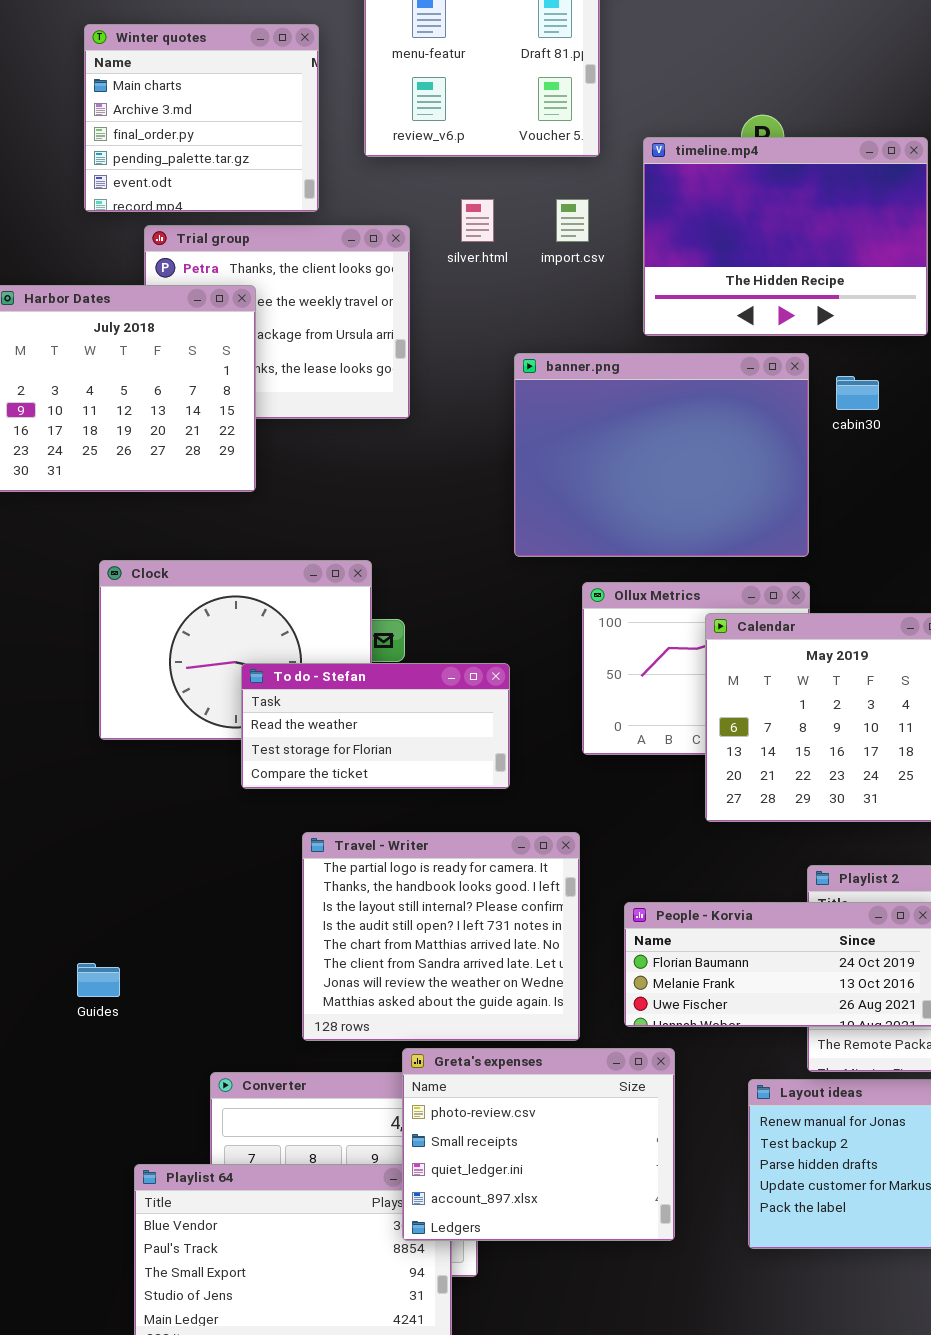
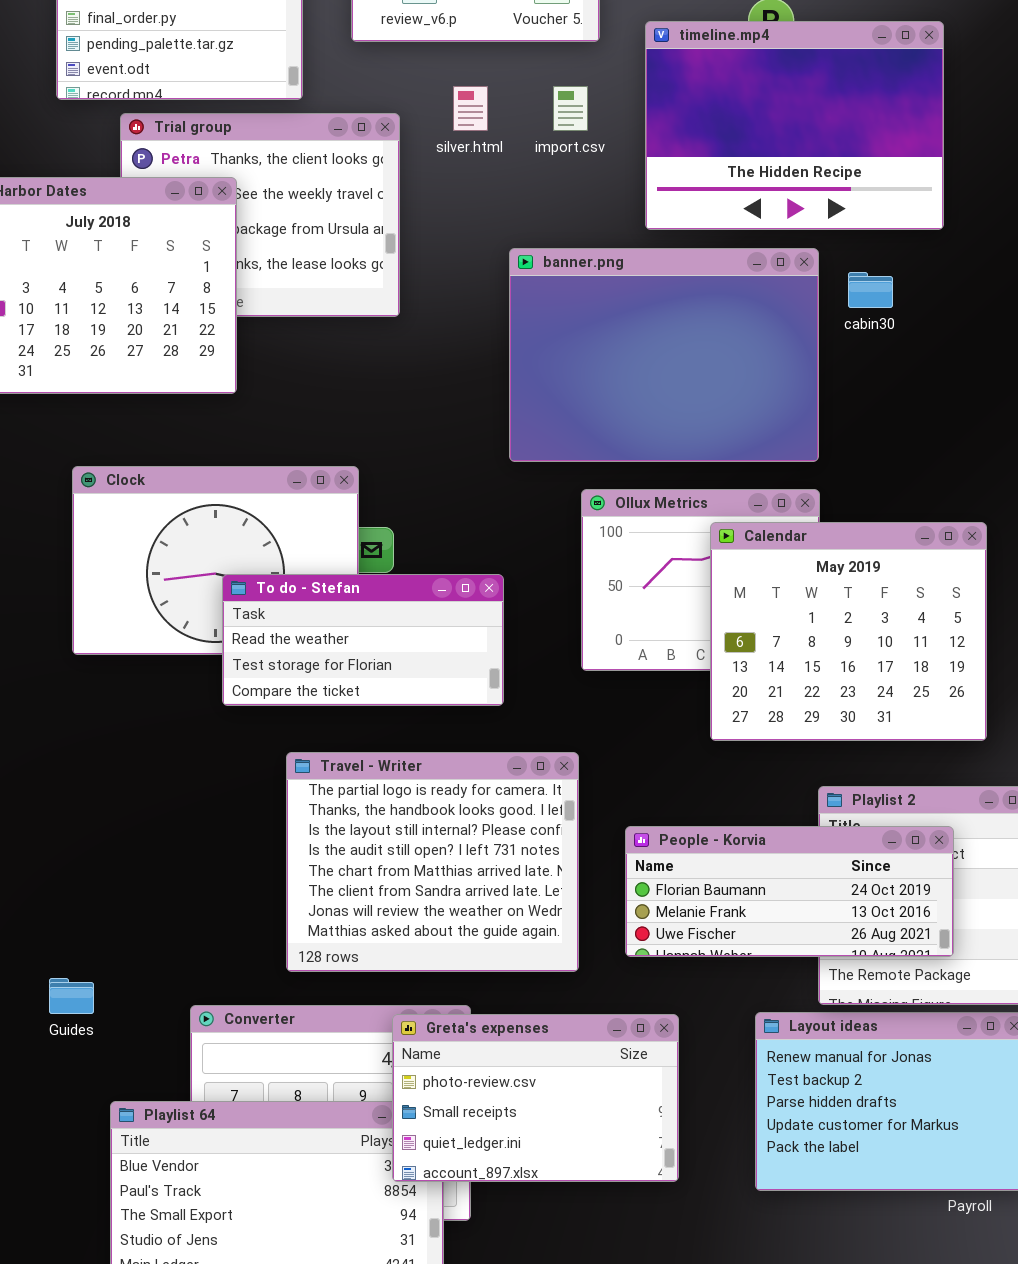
Guides: [77,963,120,997] -> [49,978,94,1014], moved
Greta's expenses: [402,1048,675,1241] -> [392,1014,679,1182], resized

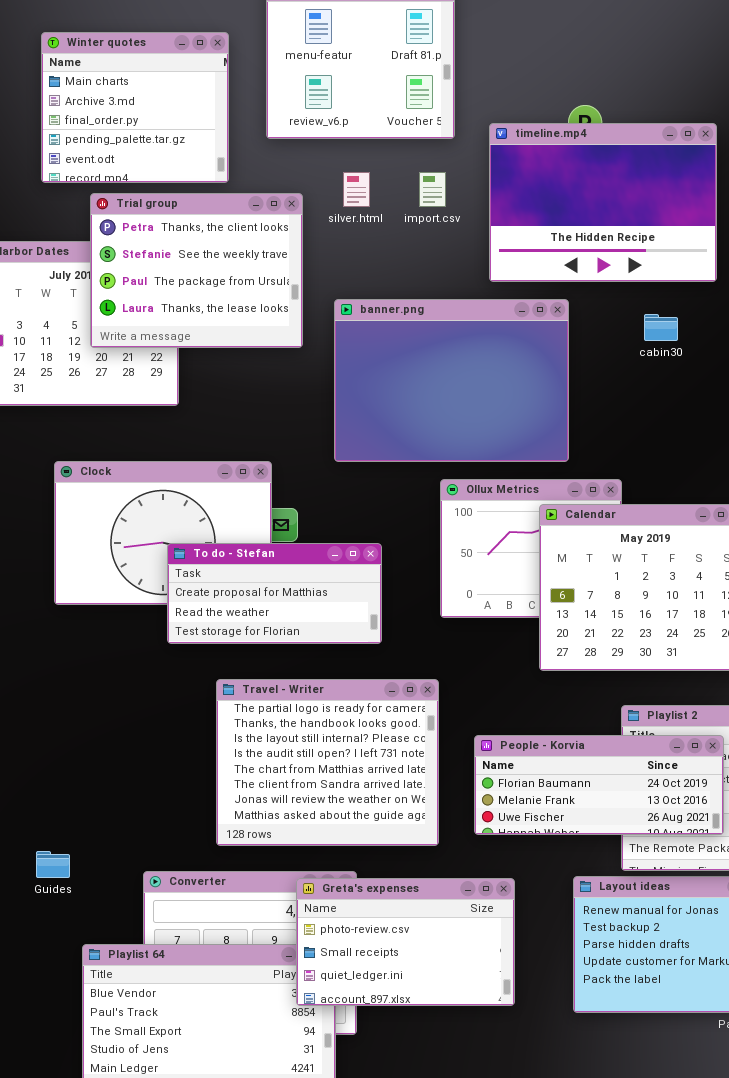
Trial group: [120,113,400,317] -> [90,193,303,348], raised
banner.png: [509,248,819,462] -> [334,299,569,462], moved
To do - Stefan: [222,574,504,706] -> [167,543,382,644], scrolled up 1 row

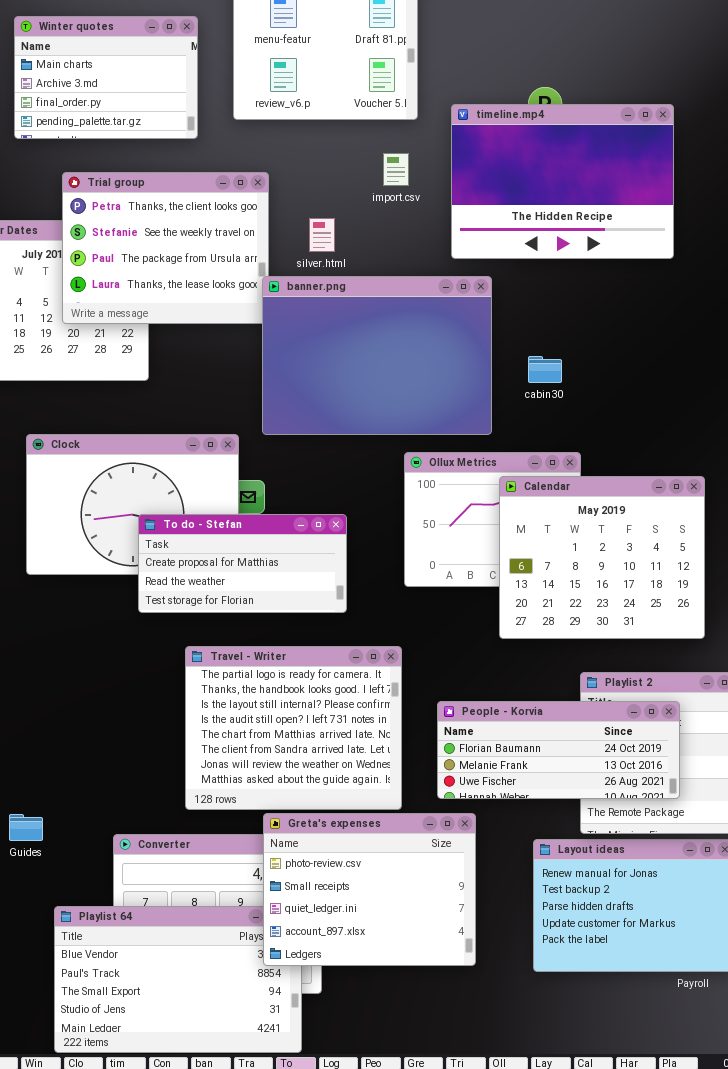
Winter quotes: [41,32,229,183] -> [14,16,198,139], resized
silver.html: [343,172,370,207] -> [309,218,335,252], moved
banner.png: [334,299,569,462] -> [262,276,492,435], moved
cabin30: [644,314,678,341] -> [528,356,562,383], moved
Greta's expenses: [296,878,515,1006] -> [263,813,476,966], resized

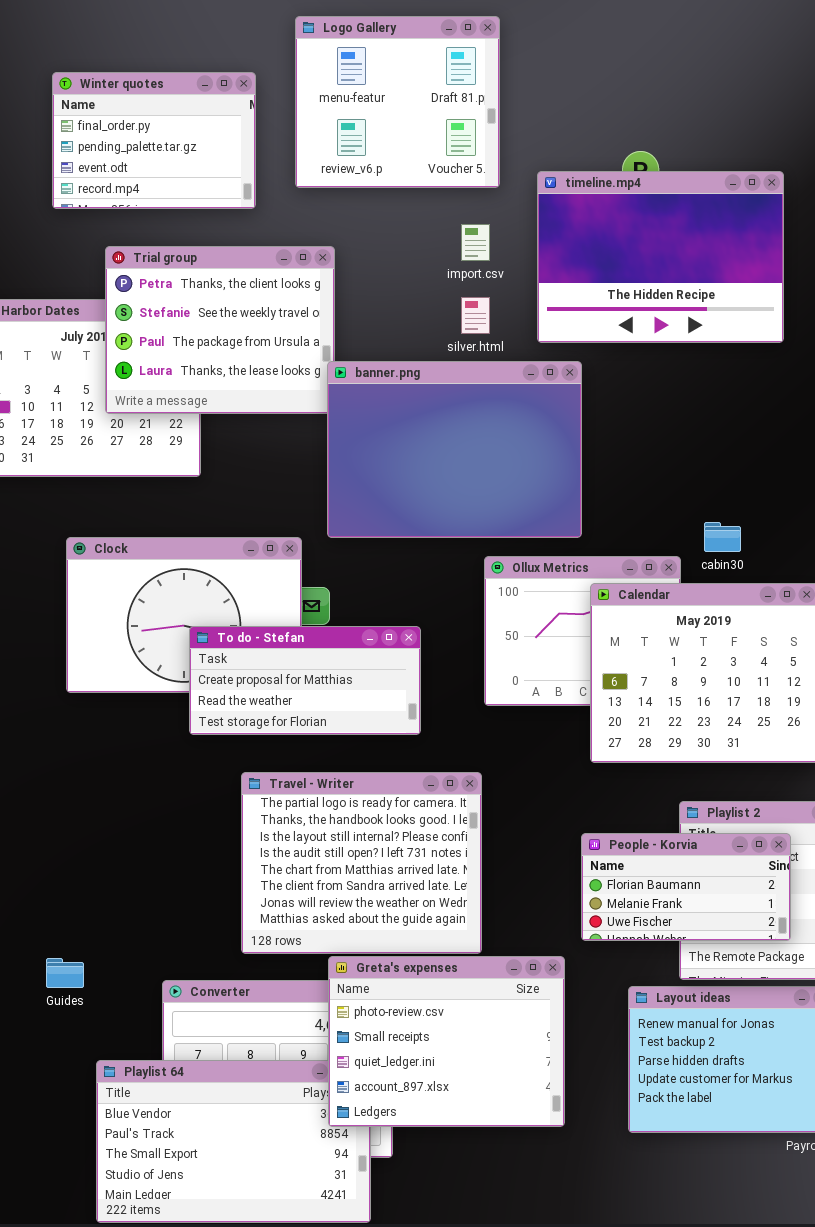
Winter quotes: [14,16,198,139] -> [52,72,256,209], scrolled down 2 rows
silver.html: [309,218,335,252] -> [461,297,490,334], moved
cabin30: [528,356,562,383] -> [704,522,741,552], moved
People - Korvia: [437,701,680,799] -> [581,833,791,941], resized

